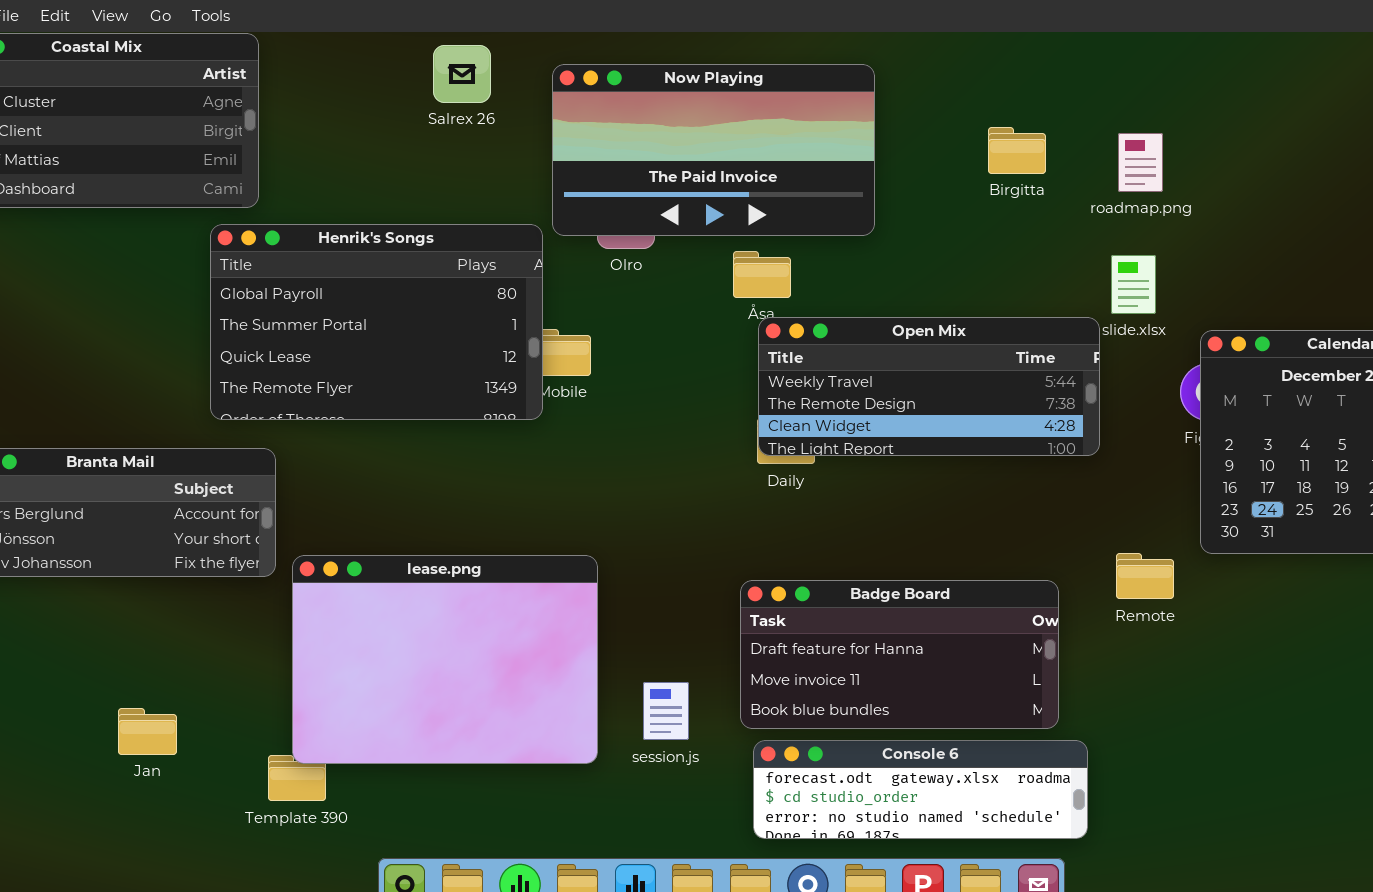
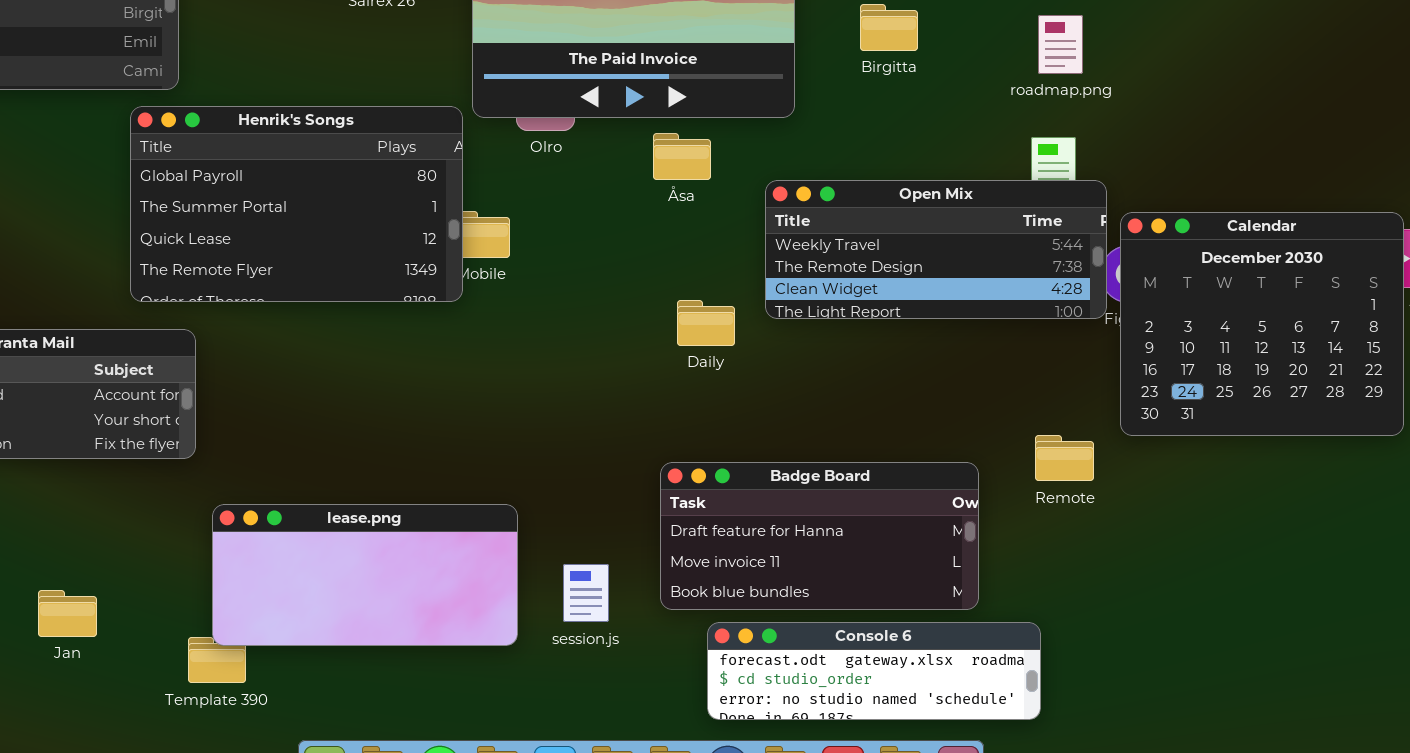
Birgitta: [988,127,1046,174] -> [860,4,918,51], moved
Open Mix: [758,317,1100,456] -> [765,180,1107,319], moved
lease.png: [292,555,598,764] -> [212,504,518,646], resized
Console 6: [753,740,1088,839] -> [707,622,1041,720], moved

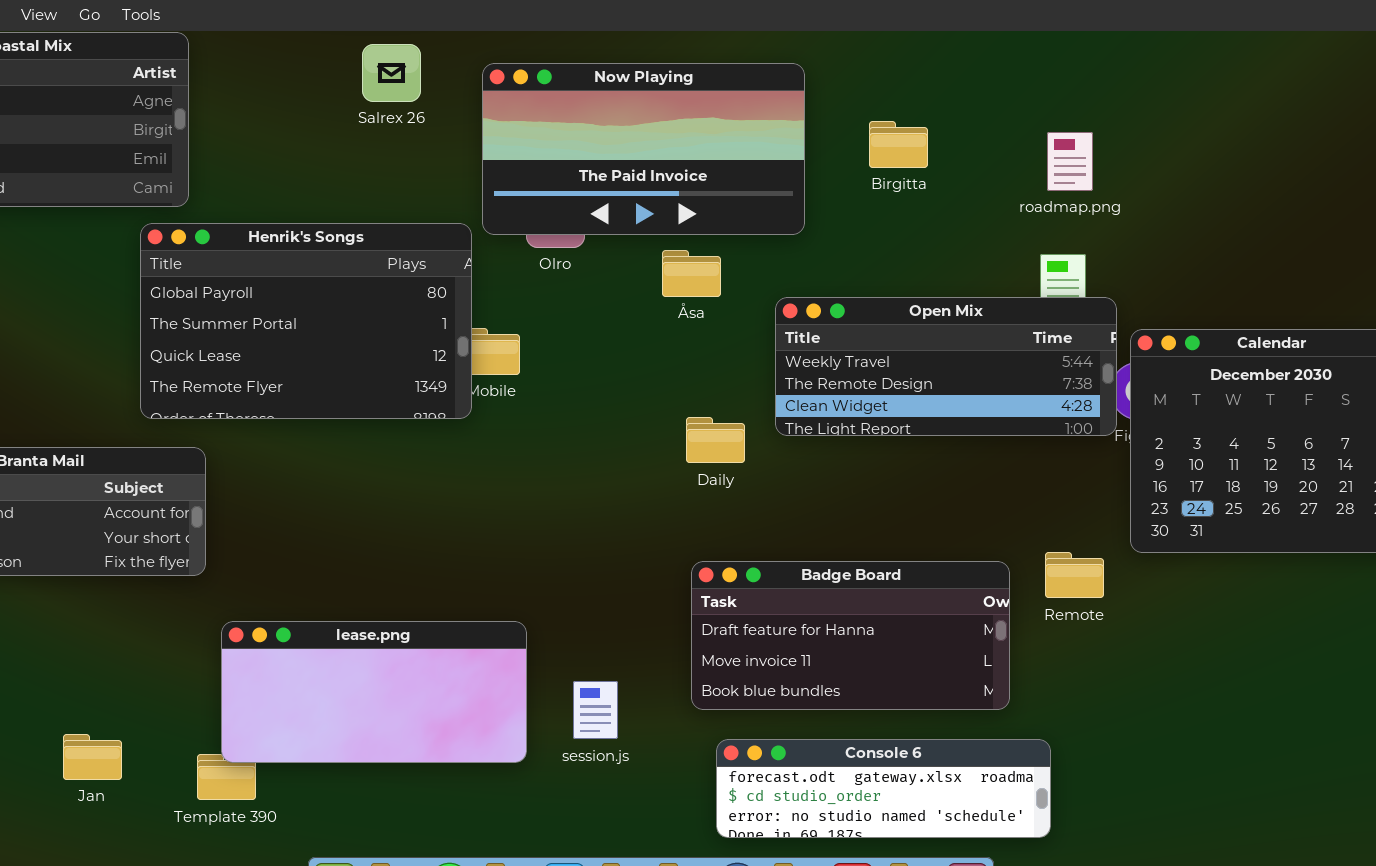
Badge Board: [660,462,979,610] -> [691,561,1010,710], moved
Jan: [38,590,97,637] -> [63,734,122,780], moved

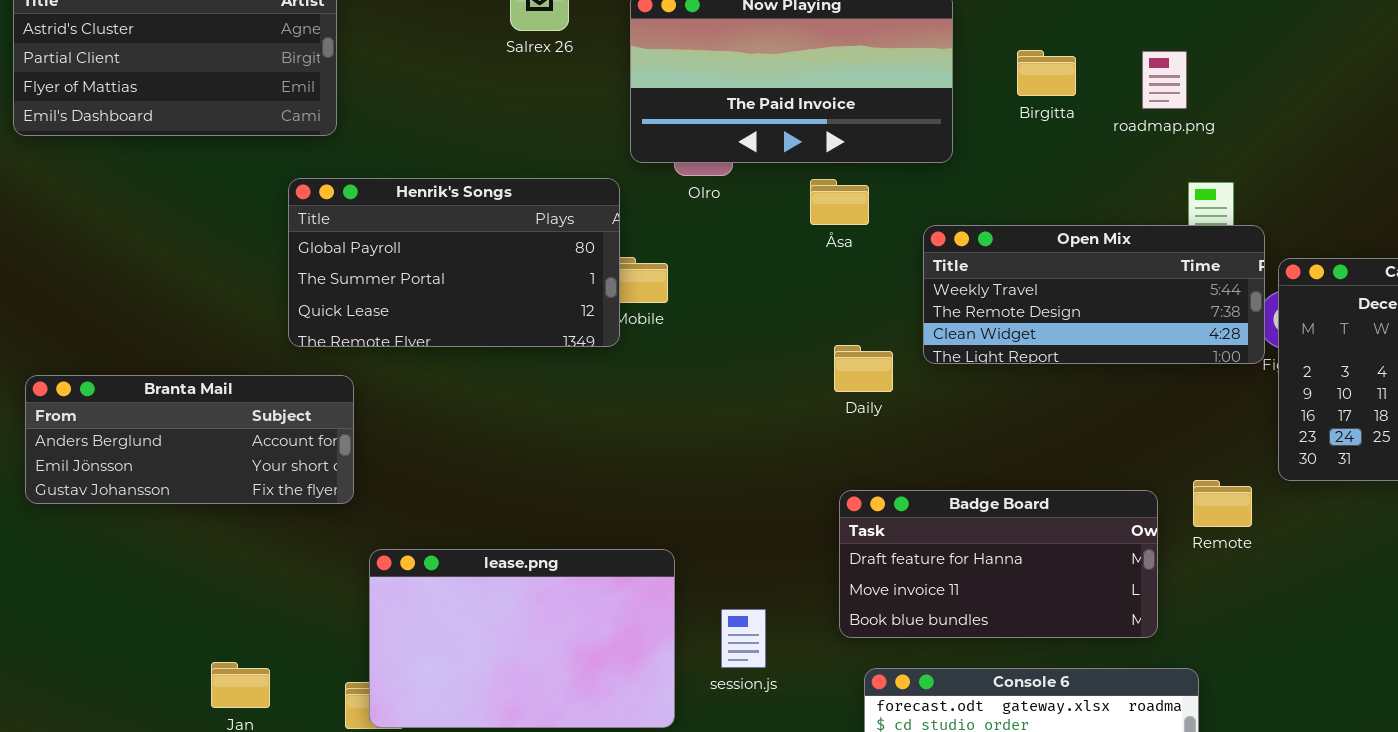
roadmap.png: [1047,132,1093,191] -> [1142,51,1187,109], moved
Henrik's Songs: [140,223,472,419] -> [288,178,620,347], resized
lease.png: [221,621,527,763] -> [369,549,675,728], resized

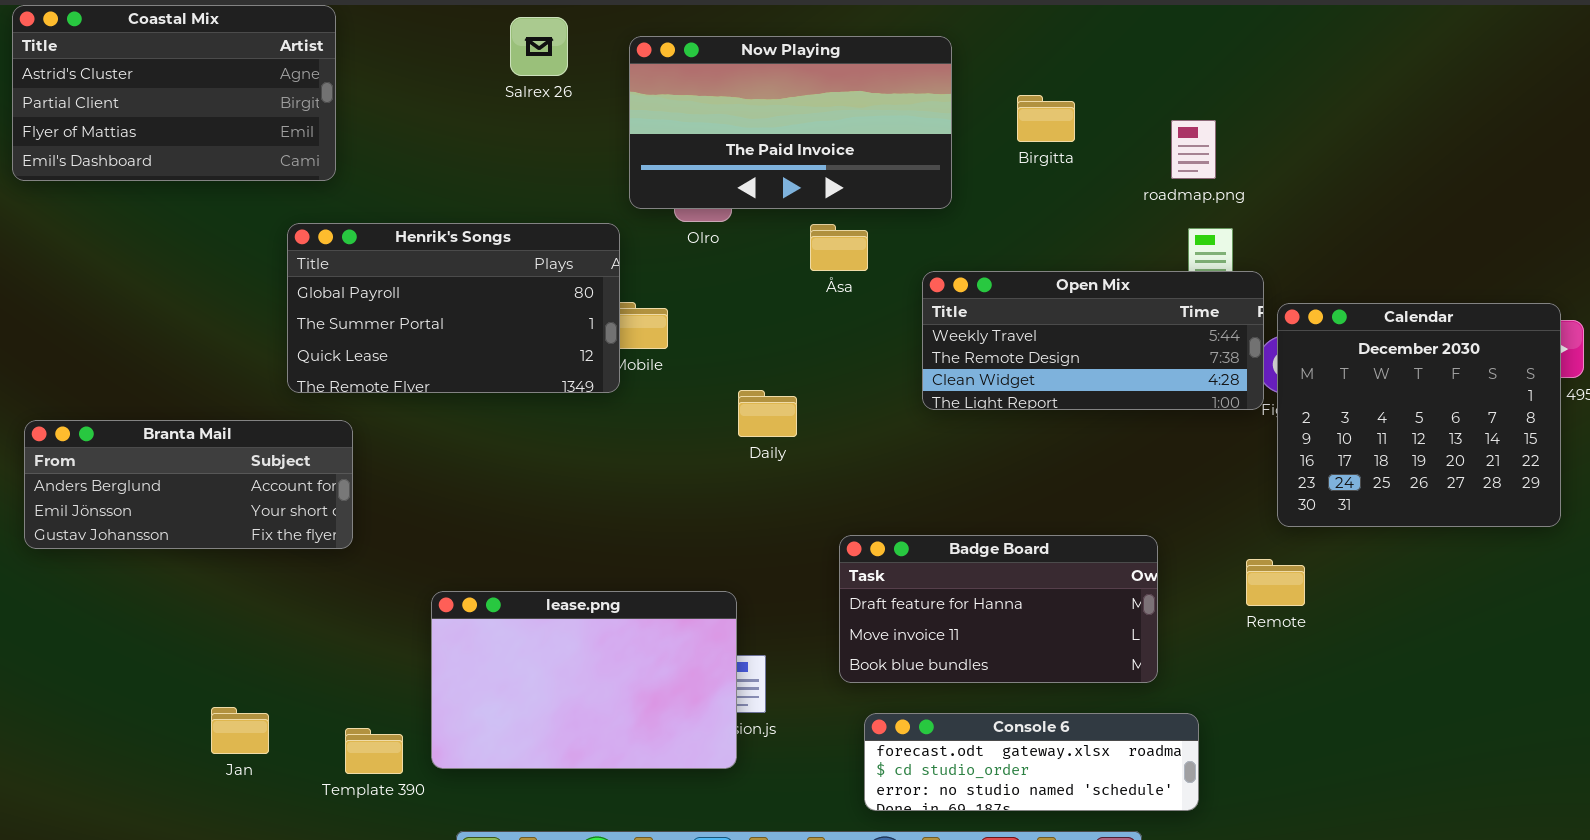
roadmap.png: [1142,51,1187,109] -> [1171,120,1216,179], moved
Daily: [834,345,893,392] -> [738,390,797,437], moved
Remote: [1193,480,1252,527] -> [1246,559,1305,606], moved
lease.png: [369,549,675,728] -> [431,591,737,769], moved

